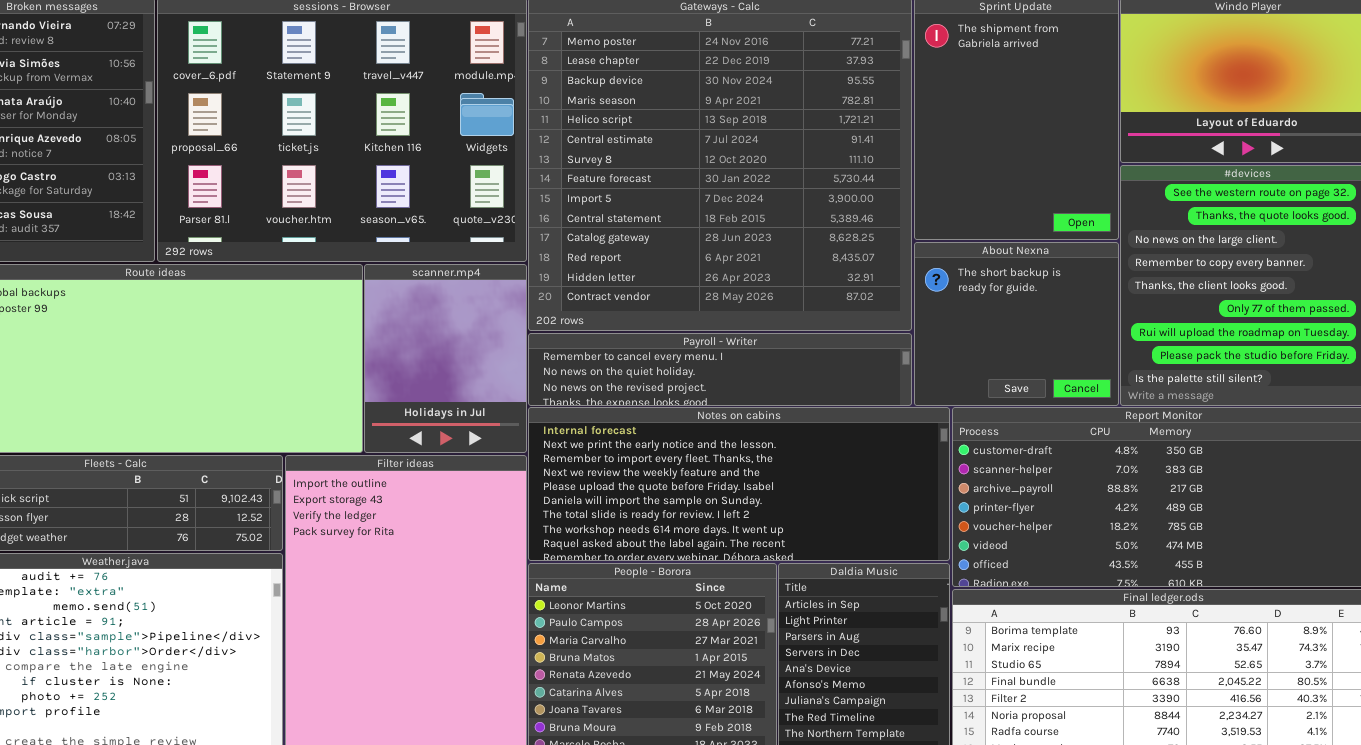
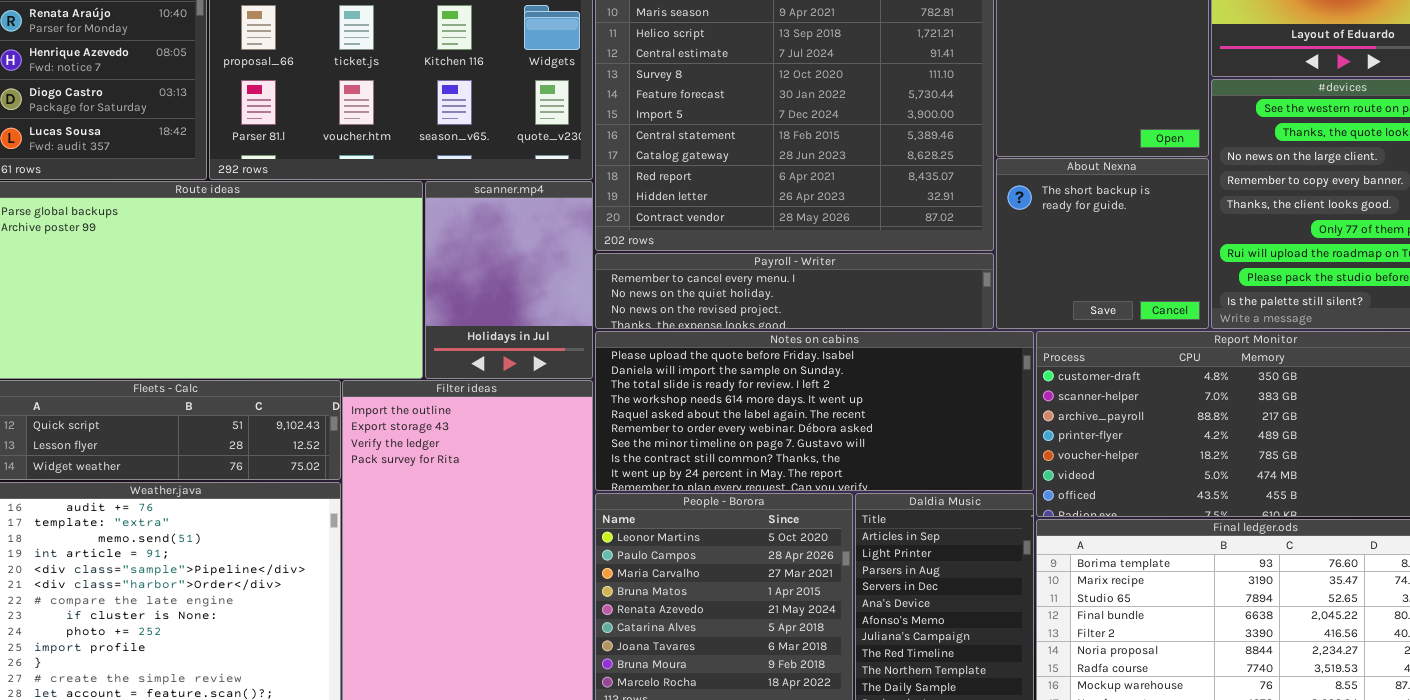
Notes on cabins: [528,407,950,561] -> [595,331,1034,491], scrolled down 4 rows

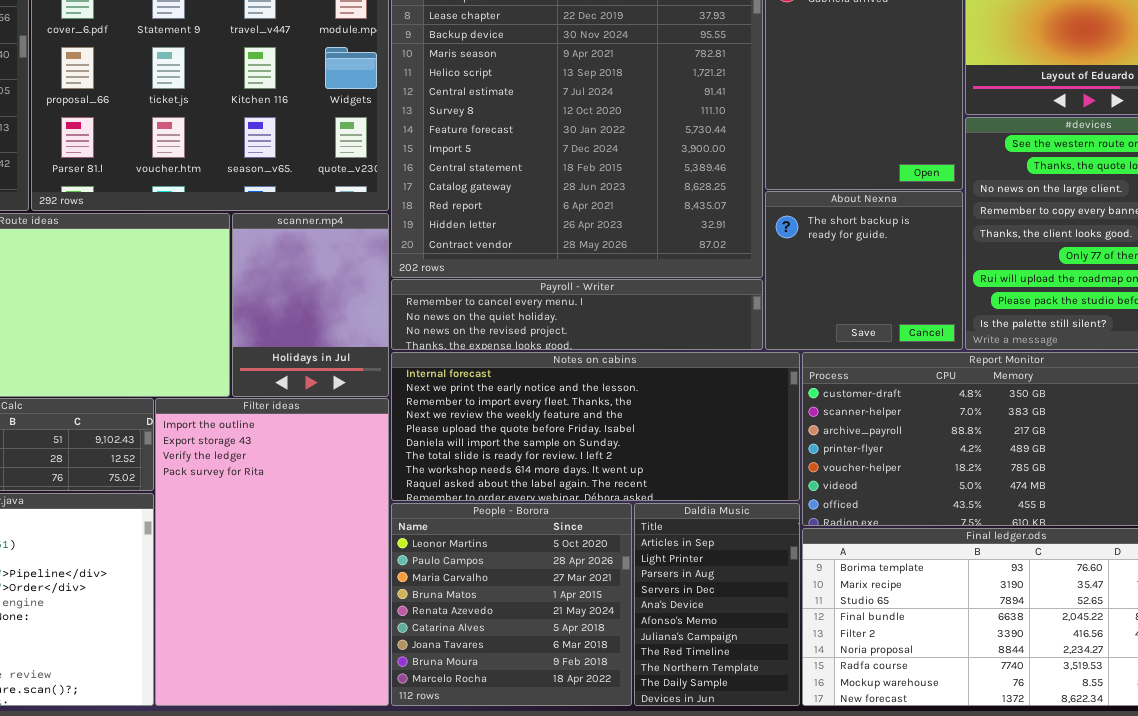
Notes on cabins: [595,331,1034,491] -> [391,352,800,501], scrolled up 4 rows

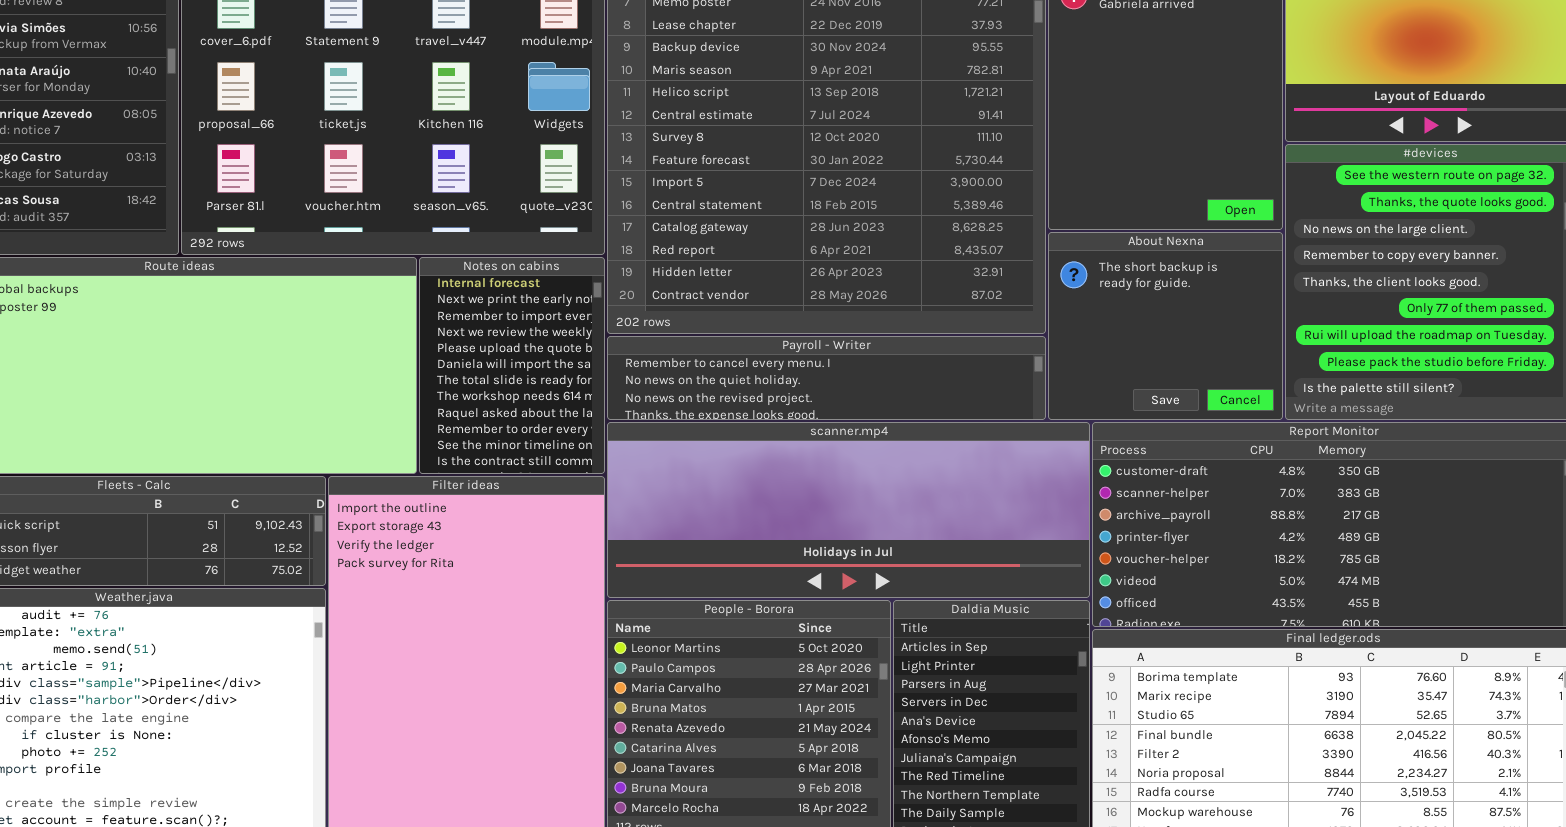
scanner.mp4: [232,213,389,397] -> [607,422,1090,598], moved, resized
Notes on cabins: [391,352,800,501] -> [419,257,605,474], moved, resized

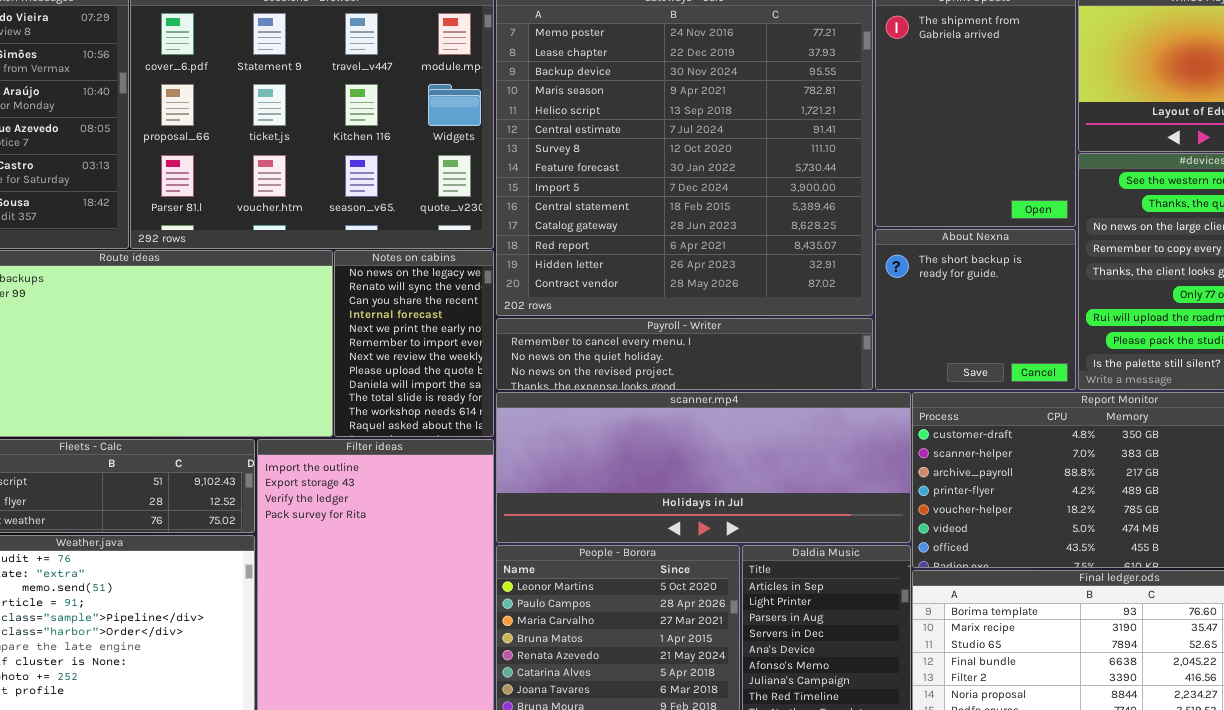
Notes on cabins: [419,257,605,474] -> [334,250,494,437], scrolled up 3 rows

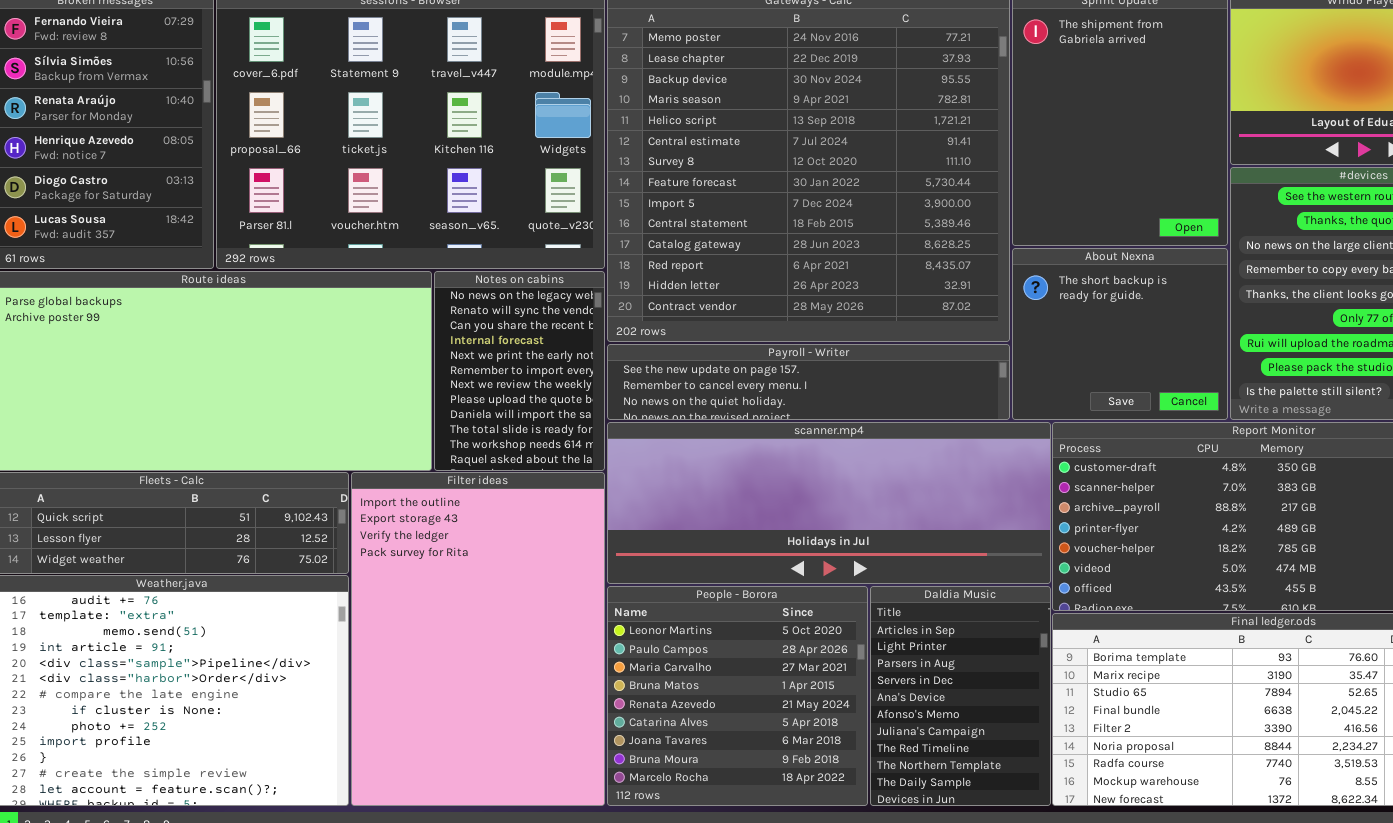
Payroll - Writer: [496,318,873,390] -> [607,344,1010,420], scrolled up 1 row

